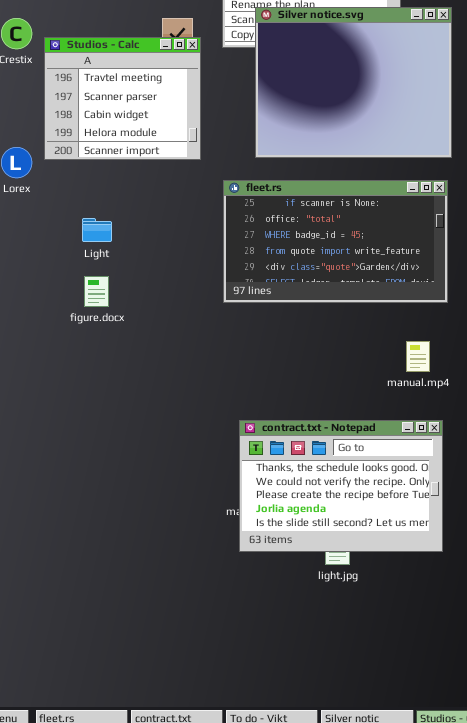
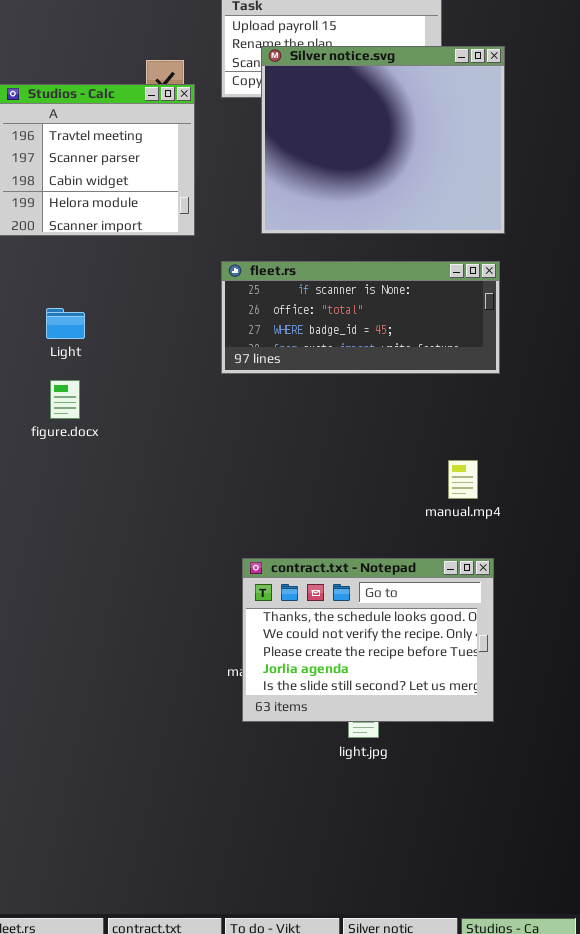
fleet.rs: [223,180,448,303] -> [221,261,500,374], resized

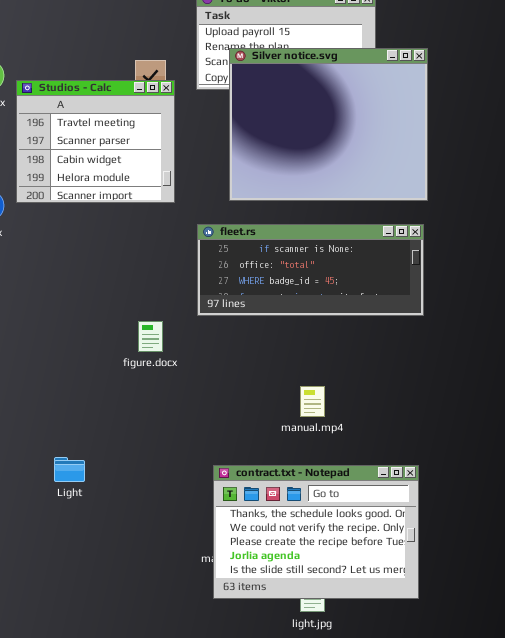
Light: [46,308,85,339] -> [54,457,85,482], moved
figure.docx: [50,380,80,419] -> [138,321,163,352], moved
manual.mp4: [448,460,478,499] -> [300,386,325,417], moved

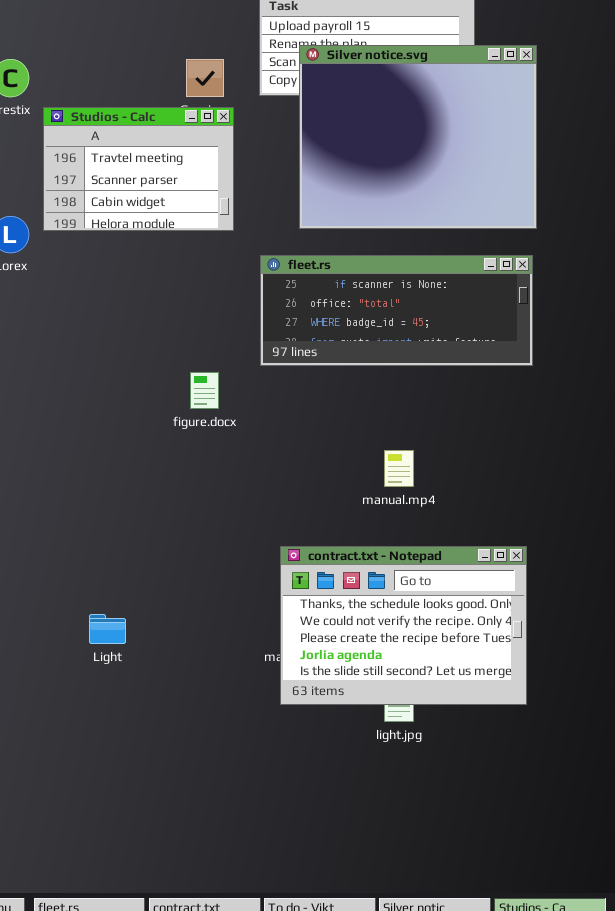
Studios - Calc: [16,80,175,203] -> [43,107,234,231], resized
Light: [54,457,85,482] -> [89,614,126,644], moved

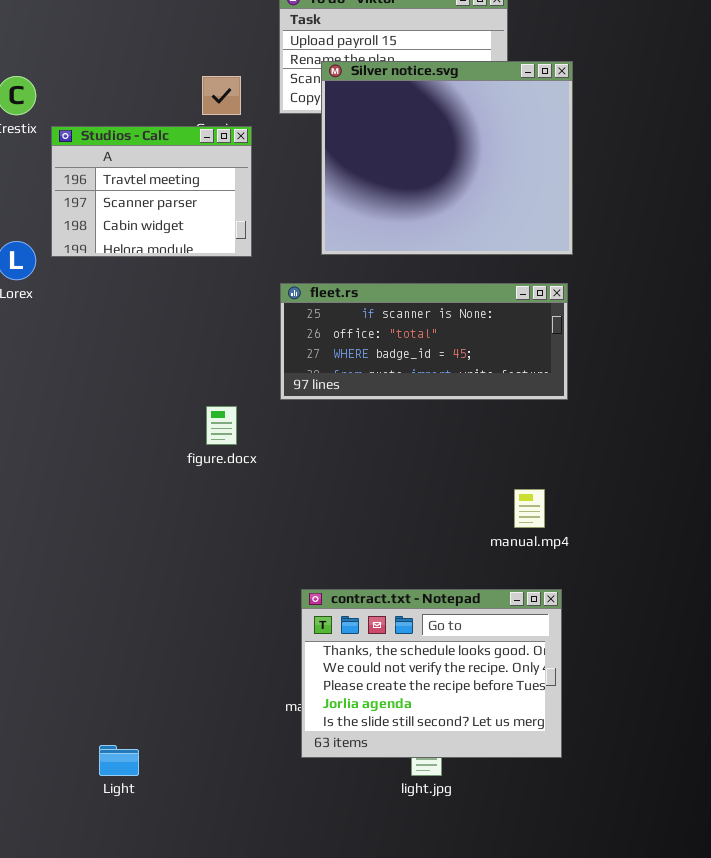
manual.mp4: [384,450,414,487] -> [514,489,545,528], moved
Light: [89,614,126,644] -> [99,745,139,776], moved

